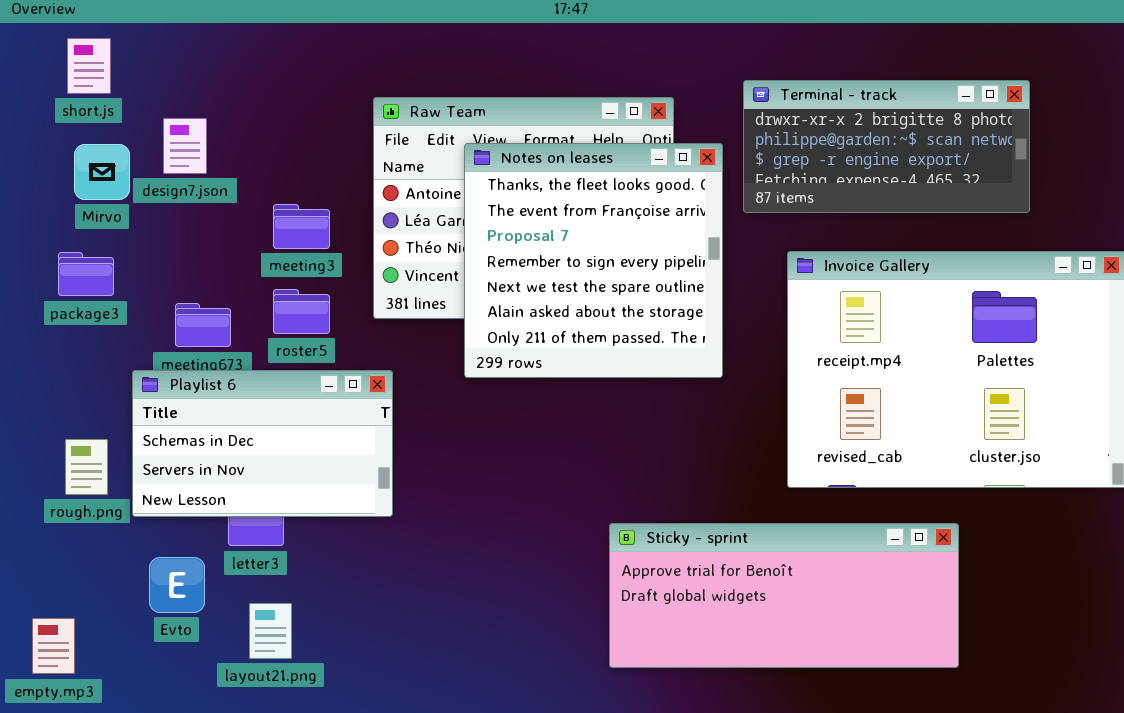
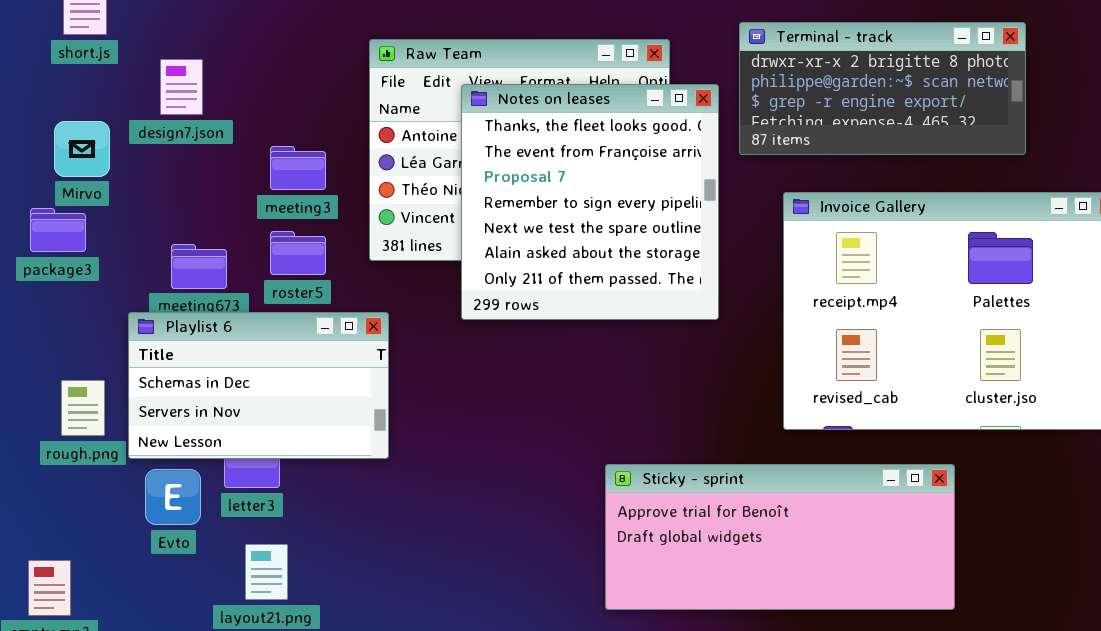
Mirvo: [74,144,130,200] -> [54,121,110,177], moved
package3: [58,252,114,296] -> [30,208,86,252], moved
Evto: [149,557,205,613] -> [145,469,201,525], moved

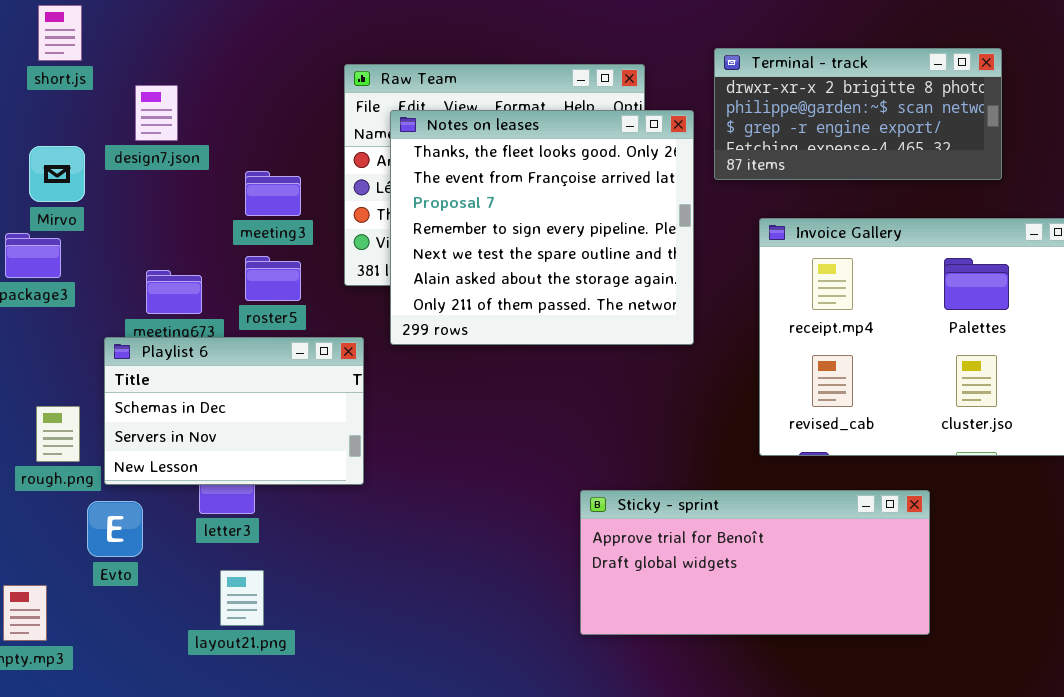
Notes on leases: [461,84,719,320] -> [390,110,694,345], resized
Evto: [145,469,201,525] -> [87,501,143,557], moved

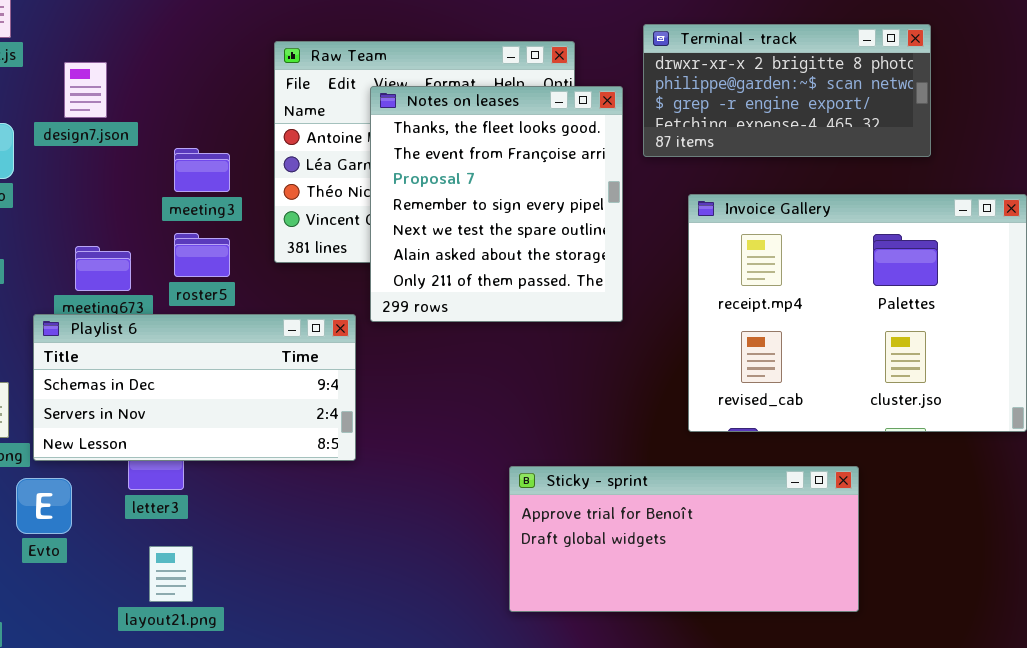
Notes on leases: [390,110,694,345] -> [370,86,623,322], resized
Playlist 6: [104,337,364,485] -> [33,314,356,461], resized

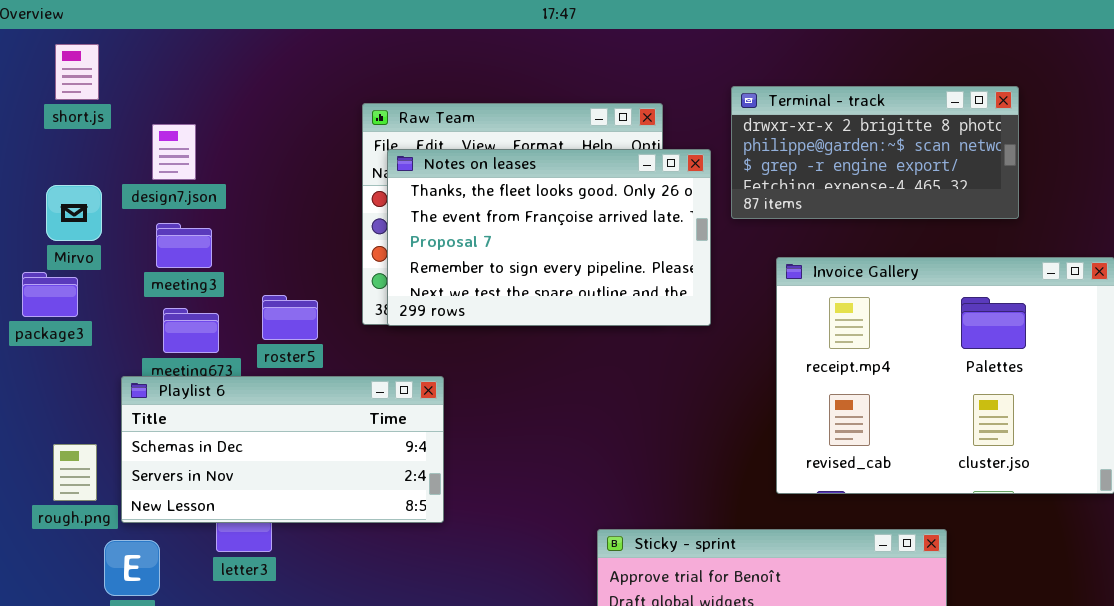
Notes on leases: [370,86,623,322] -> [387,149,711,326], resized
meeting3: [174,148,230,192] -> [156,223,212,268], moved

